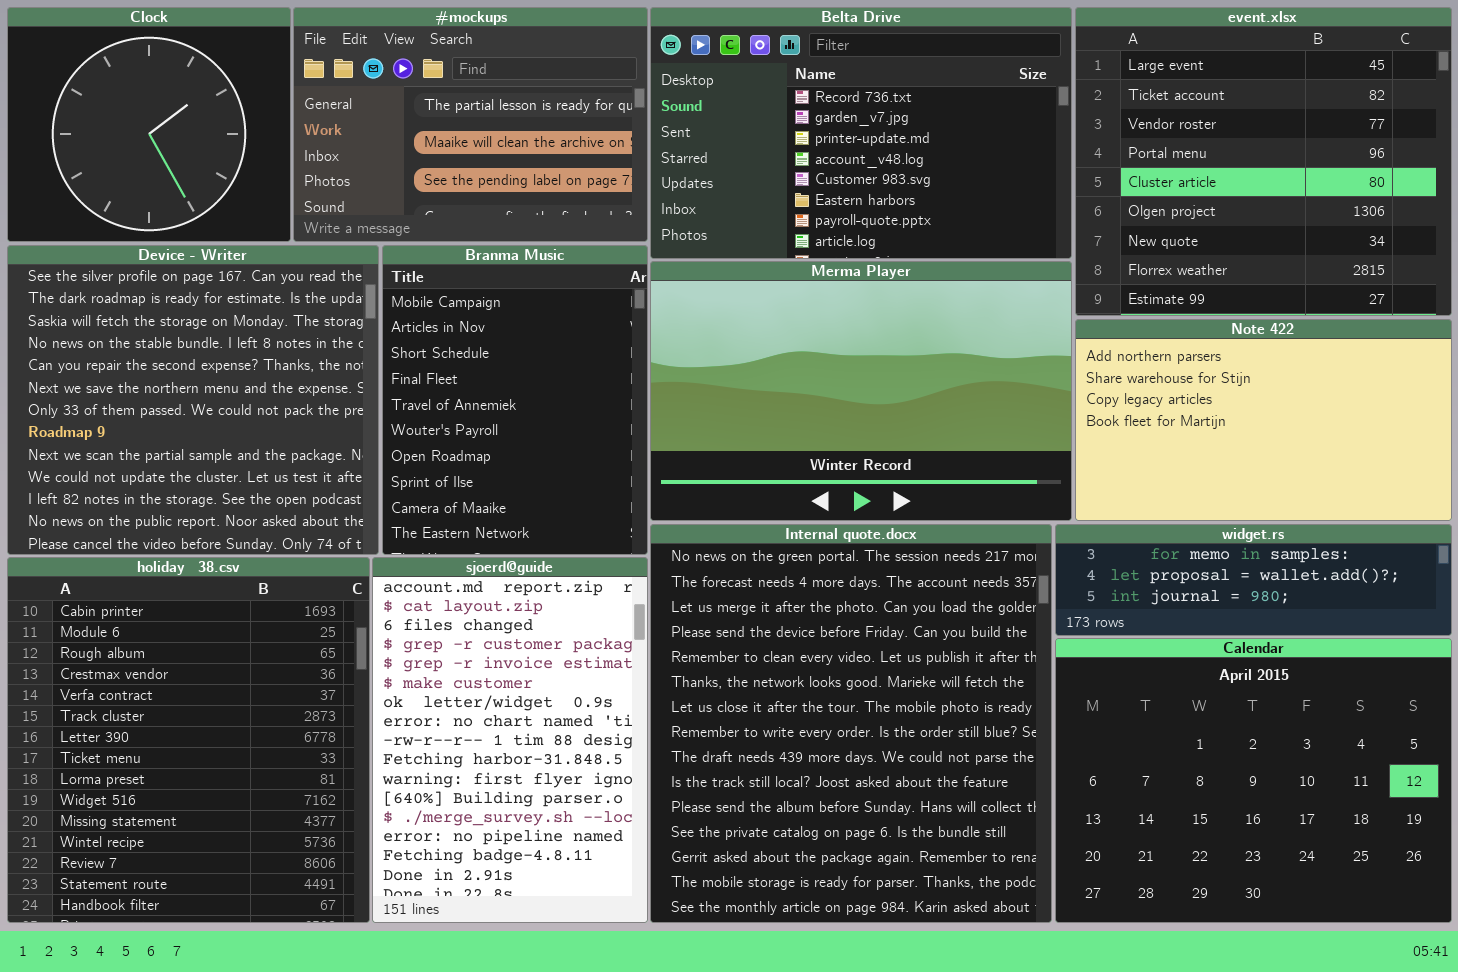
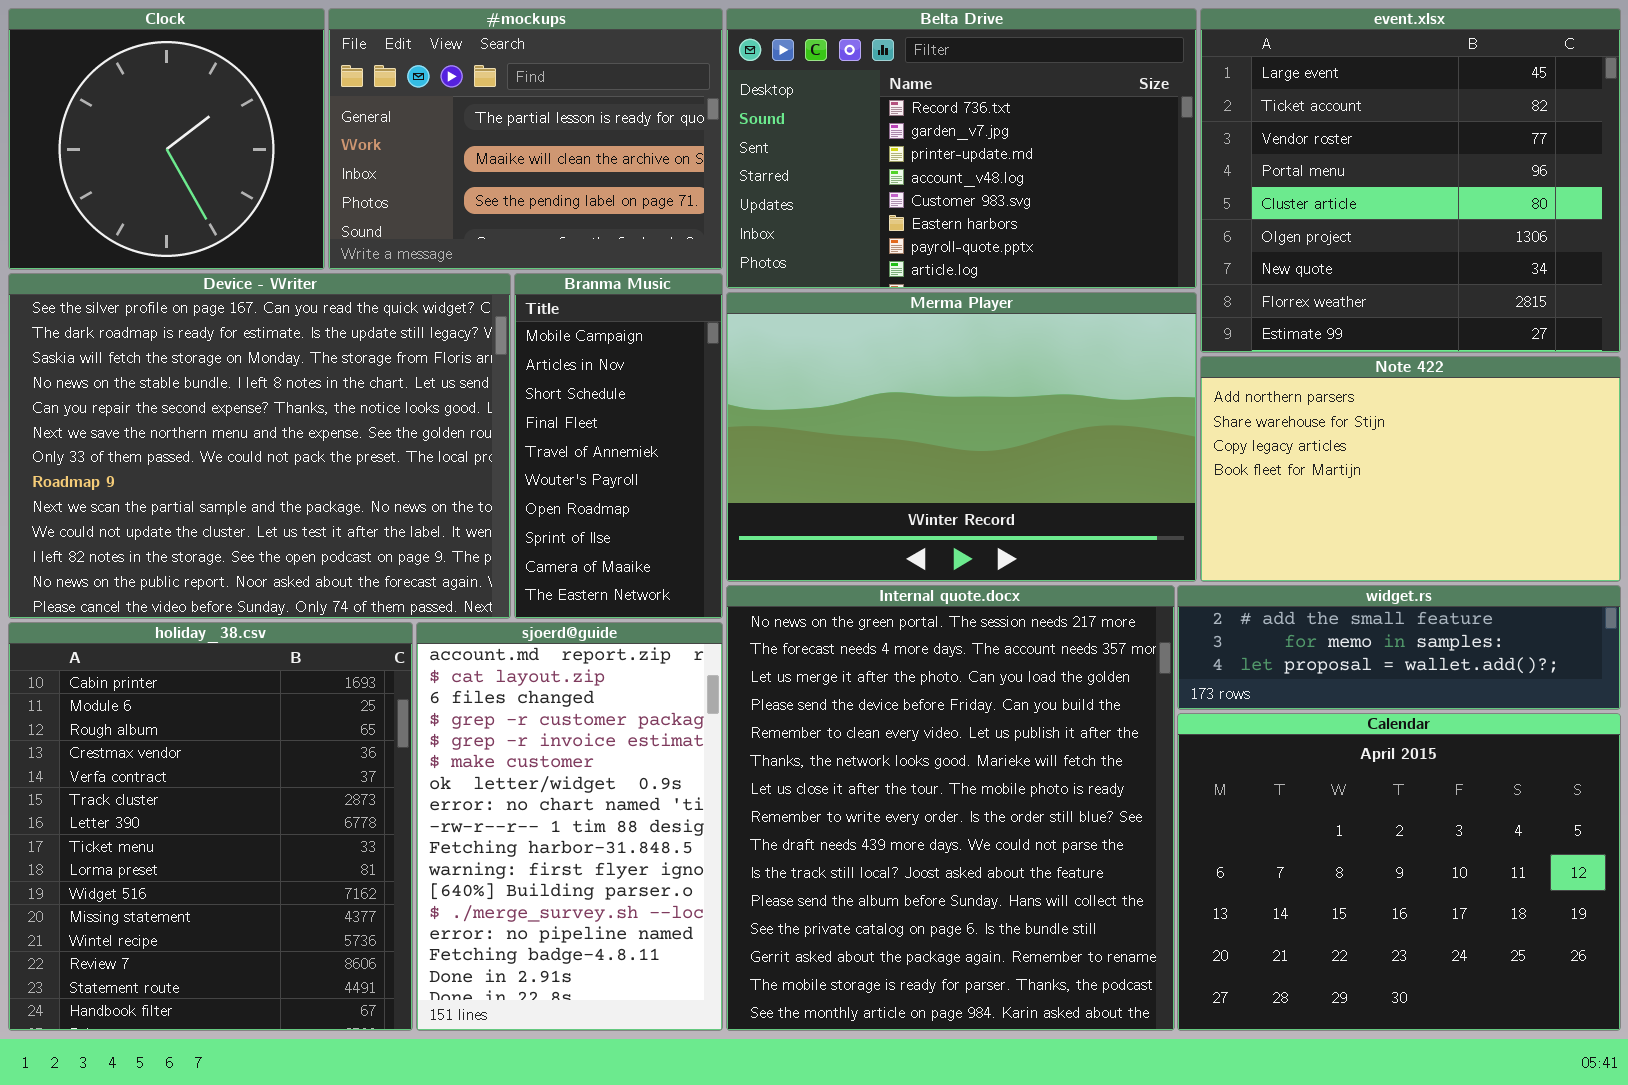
Device - Writer: [7,245,379,555] -> [8,273,511,619], resized
Branma Music: [382,245,648,555] -> [514,273,723,619], resized
widget.rs: [1055,524,1452,636] -> [1177,585,1621,710], scrolled up 1 row

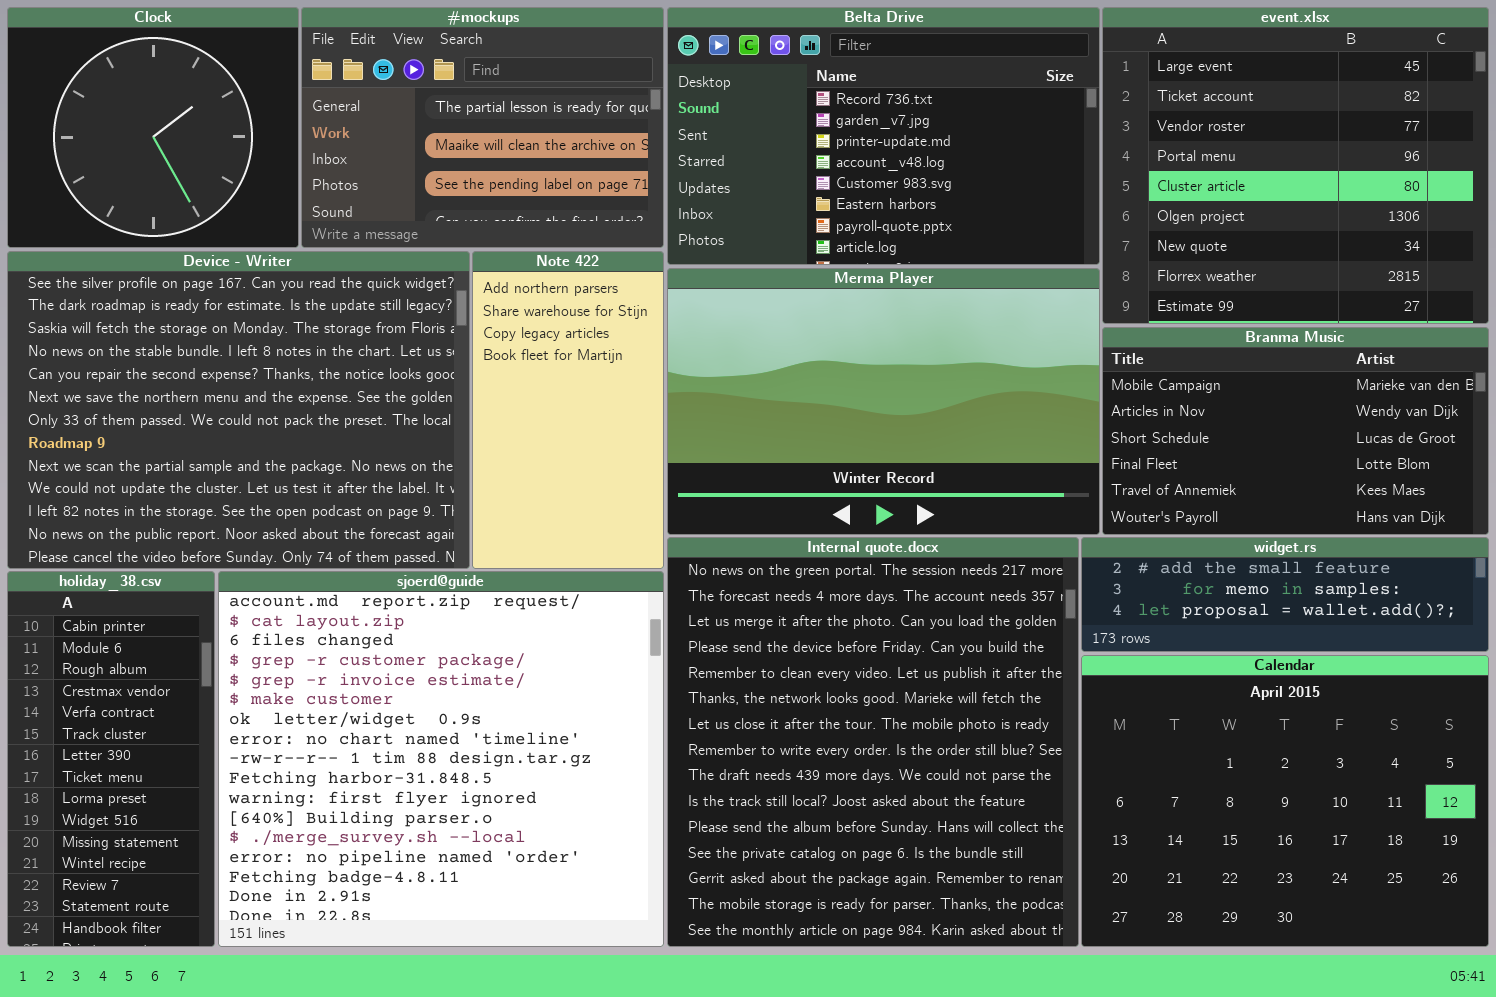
Branma Music: [514,273,723,619] -> [1102,327,1489,535], moved, resized
Note 422: [1200,356,1621,582] -> [472,251,664,569], moved, resized
holiday_38.csv: [8,622,413,1031] -> [7,571,215,947], resized
sjoerd@guide: [416,622,723,1031] -> [218,571,664,947], resized

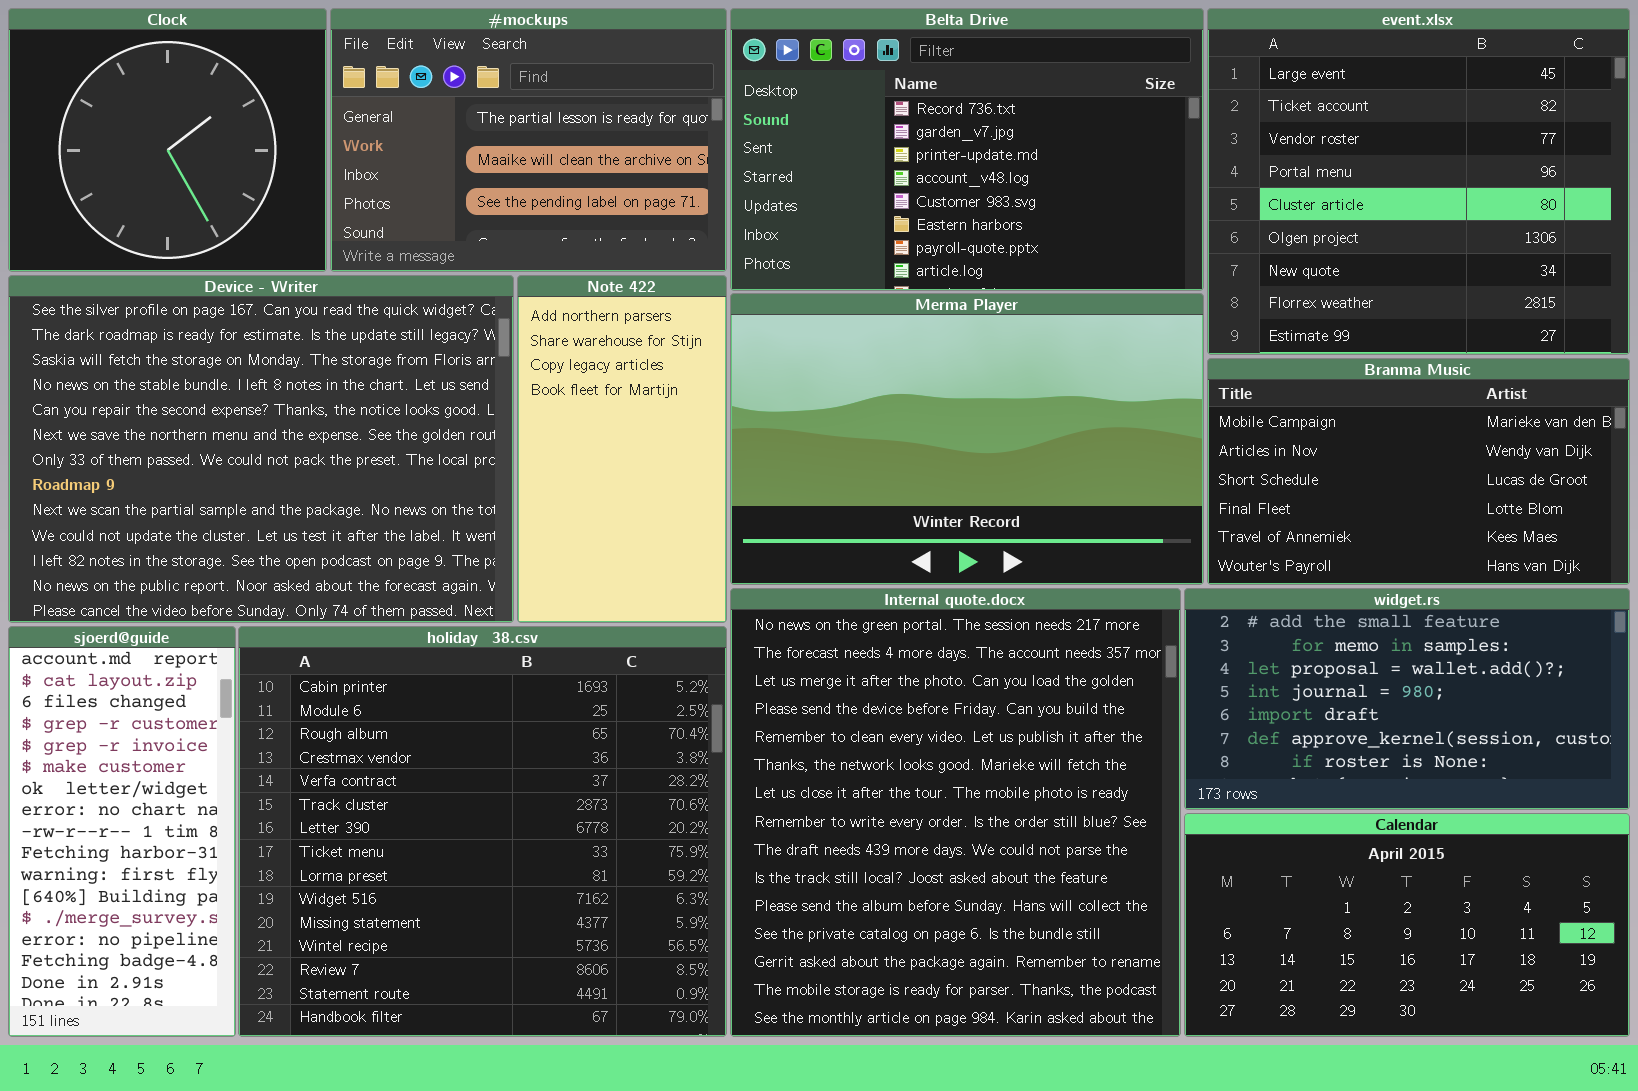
widget.rs: [1081,537,1489,652] -> [1184,588,1630,810], resized
holiday_38.csv: [7,571,215,947] -> [238,626,727,1037], moved, resized
sjoerd@guide: [218,571,664,947] -> [8,626,236,1037], moved, resized
Calendar: [1081,655,1489,947] -> [1184,813,1630,1037], resized

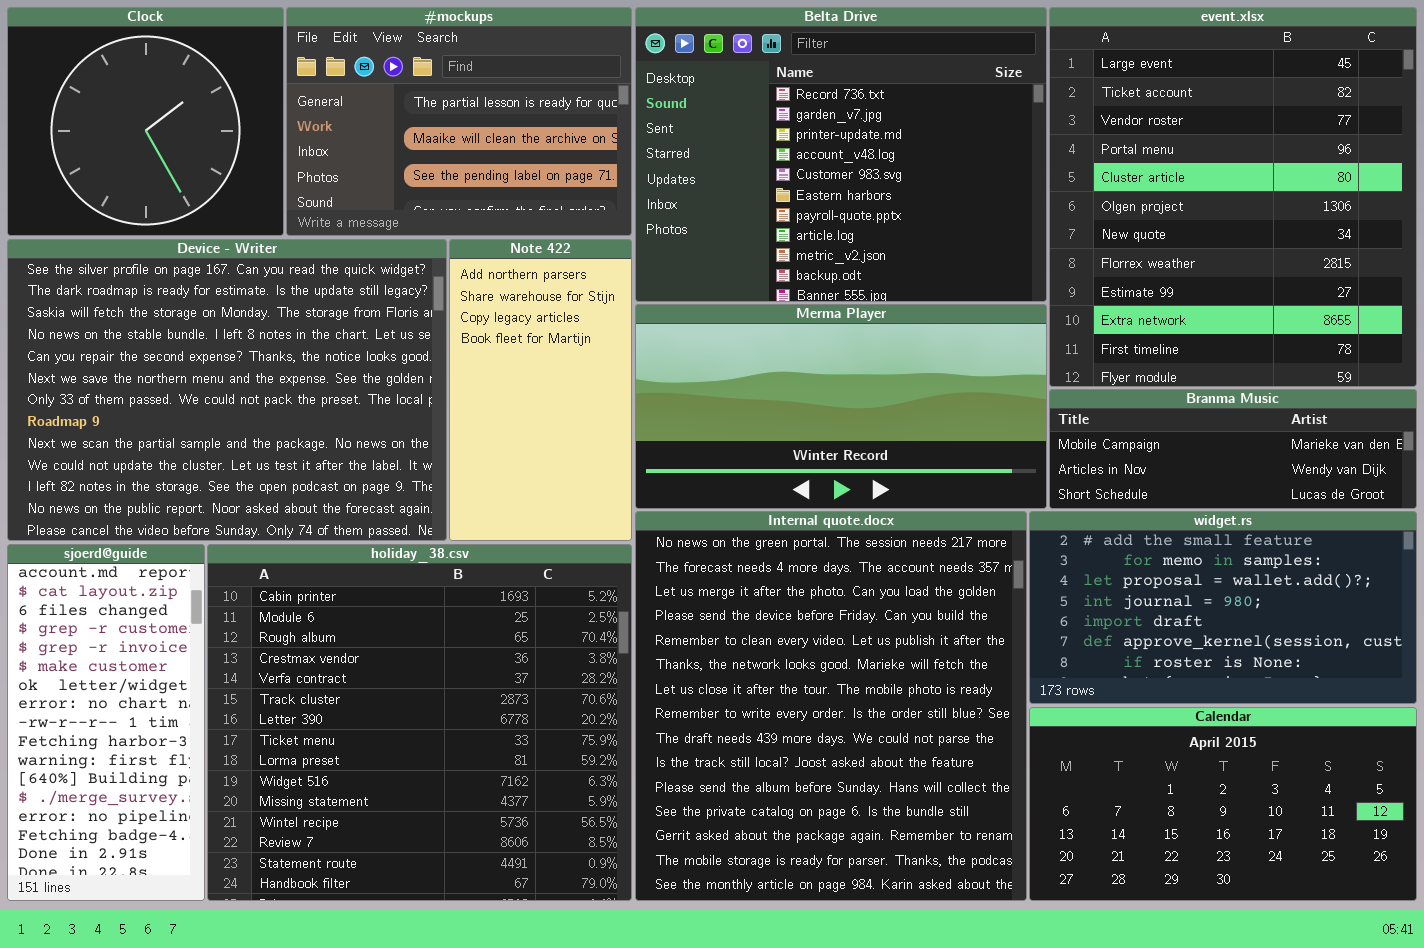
Belta Drive: [730,8,1204,291] -> [635,7,1047,302], resized
event.xlsx: [1207,8,1630,355] -> [1049,7,1417,387], resized
Merma Player: [730,293,1204,585] -> [635,304,1047,509], resized
Branma Music: [1207,358,1630,585] -> [1049,389,1417,509], resized

